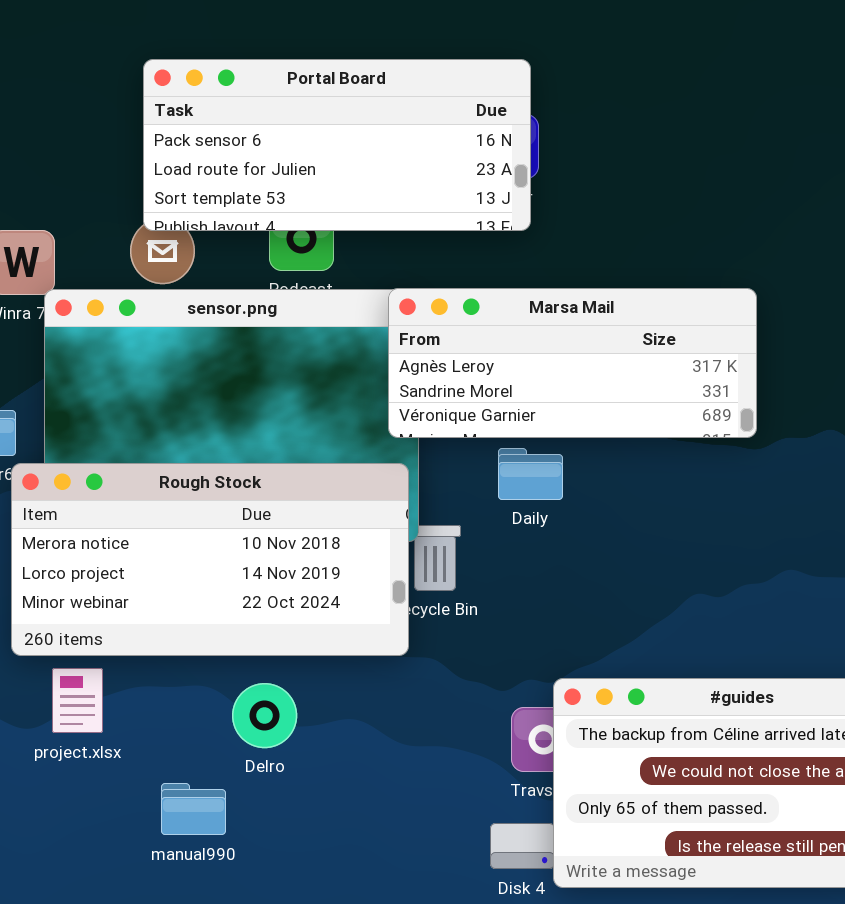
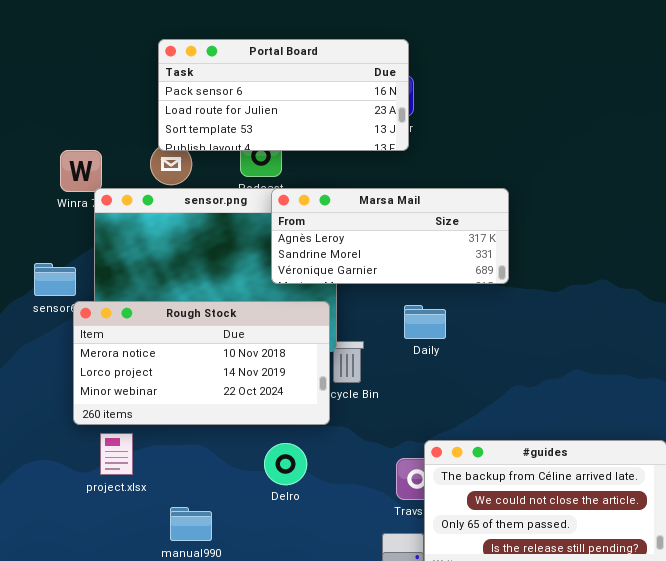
Marsa Mail: [388,288,757,438] -> [271,188,509,284], moved
Daily: [498,448,563,500] -> [404,305,446,339], moved
Delro: [232,683,297,748] -> [264,443,307,485], moved

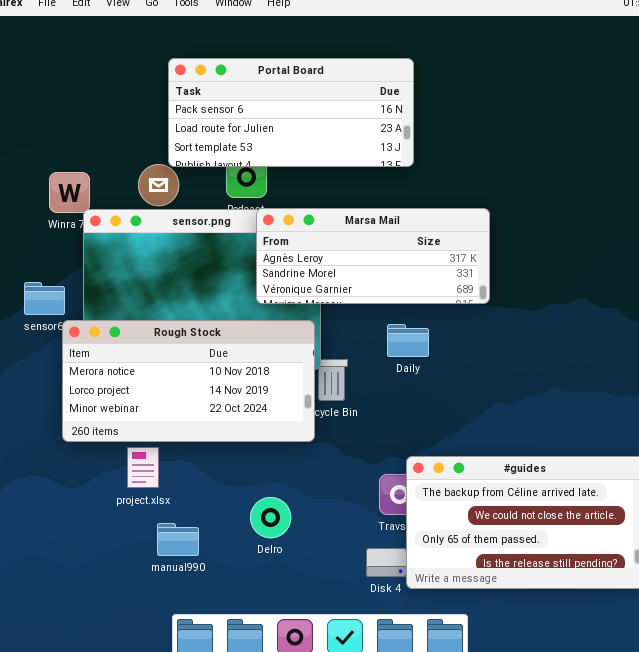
Portal Board: [158,39,409,151] -> [168,58,414,167], moved
project.xlsx: [100,433,133,475] -> [127,447,159,488], moved
Delro: [264,443,307,485] -> [250,497,291,538], moved

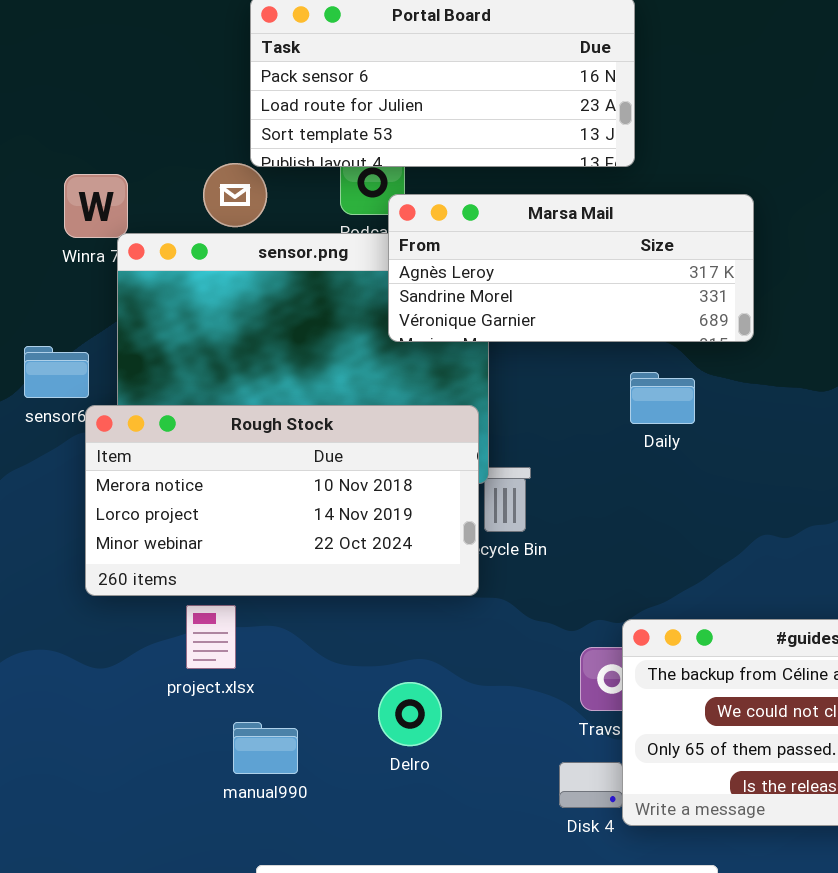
Marsa Mail: [256,208,490,304] -> [388,194,754,342], moved
Daily: [387,324,429,357] -> [630,372,695,424], moved

